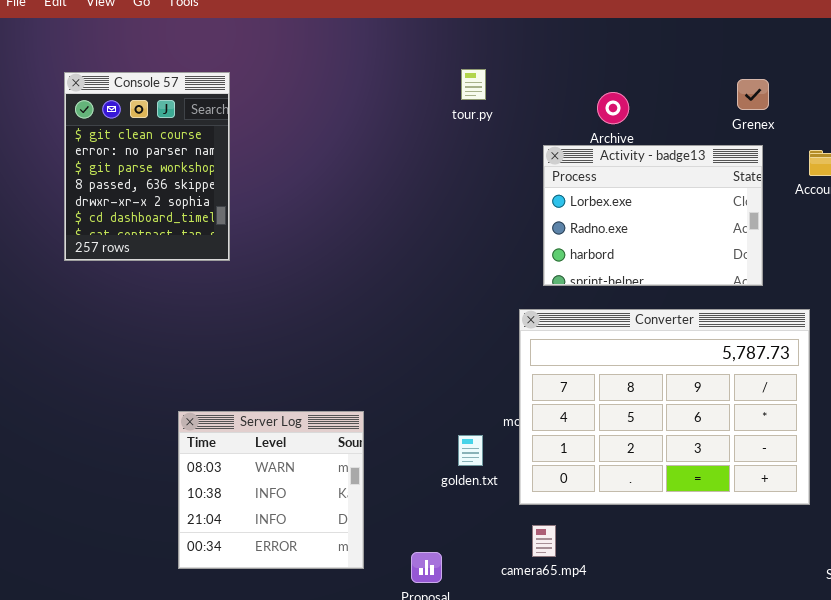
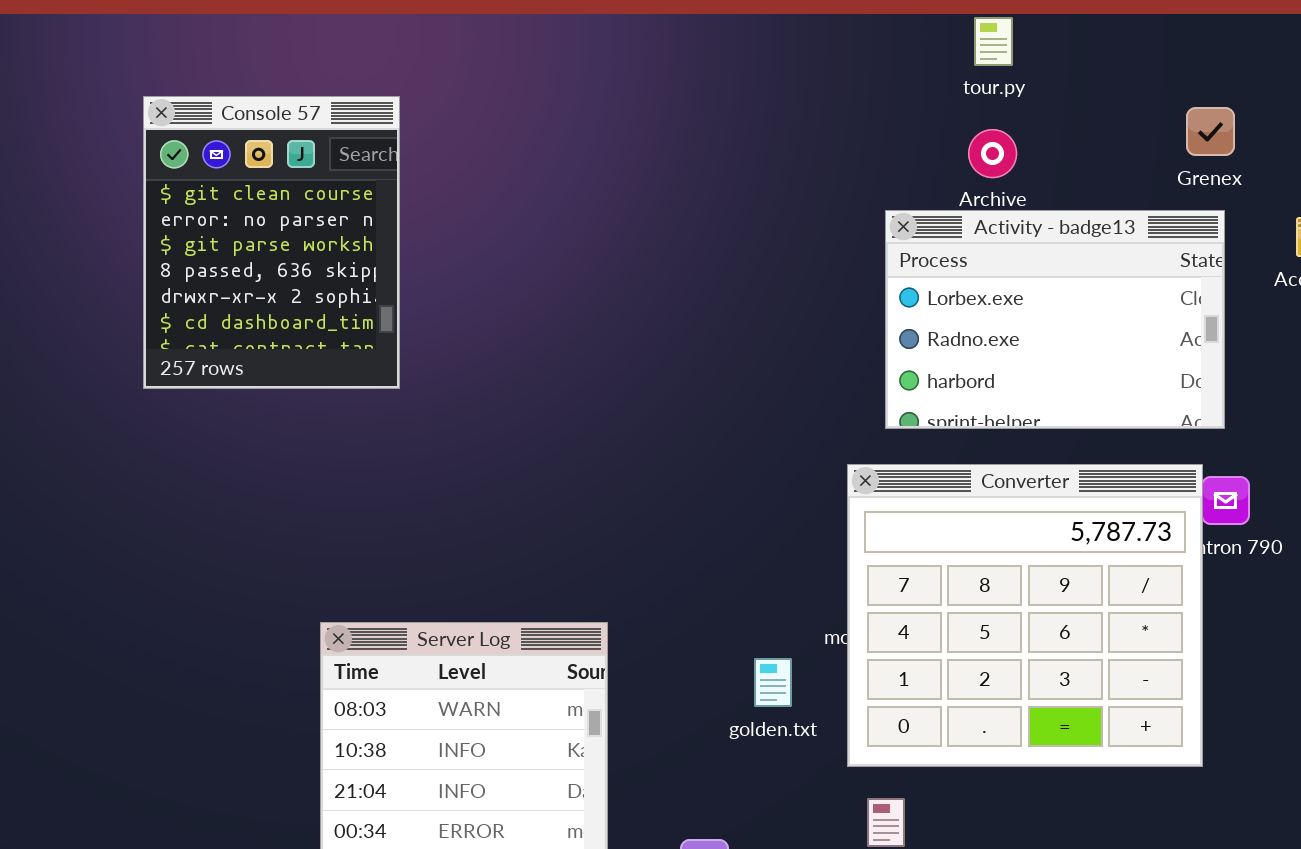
tour.py: [461,69,486,100] -> [974,17,1013,66], moved
Converter: [519,309,810,505] -> [847,464,1203,767], resized

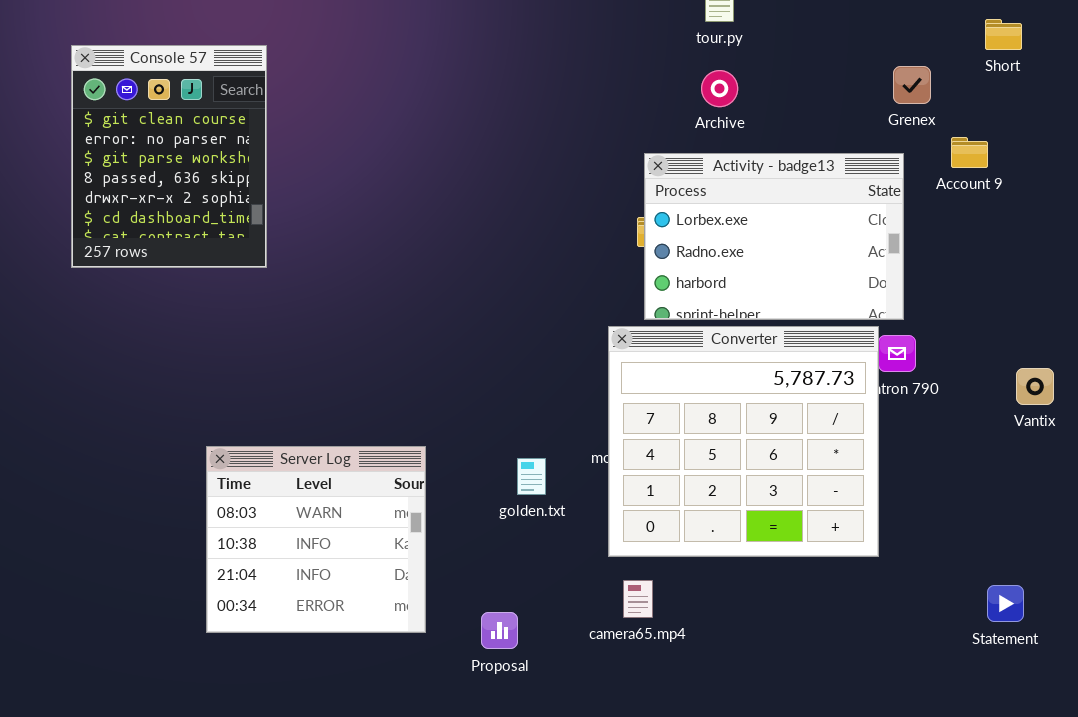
Grenex: [1186,107,1235,156] -> [893,66,931,104], moved
Activity - badge13: [885,210,1225,429] -> [644,153,904,320], moved
golden.txt: [754,658,792,707] -> [517,458,546,495], moved

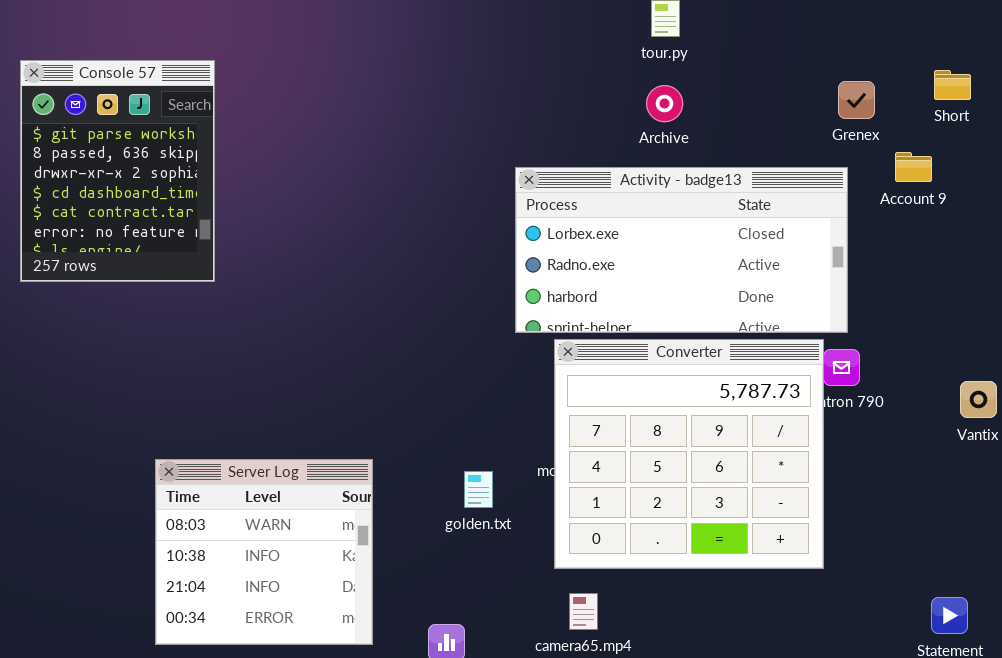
Short: [985,19,1022,50] -> [934,70,971,100], moved
Console 57: [71,45,267,268] -> [20,60,215,282], scrolled down 2 rows
Activity - badge13: [644,153,904,320] -> [515,167,848,333], resized

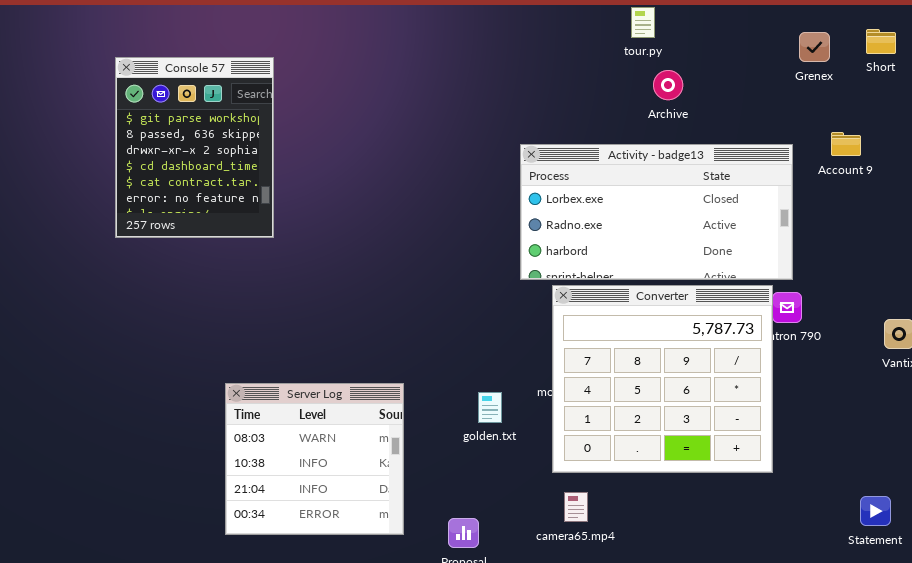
Short: [934,70,971,100] -> [866,29,896,54], moved
Grenex: [838,81,875,119] -> [799,32,830,62], moved
Archive: [646,85,683,122] -> [653,70,683,100], moved

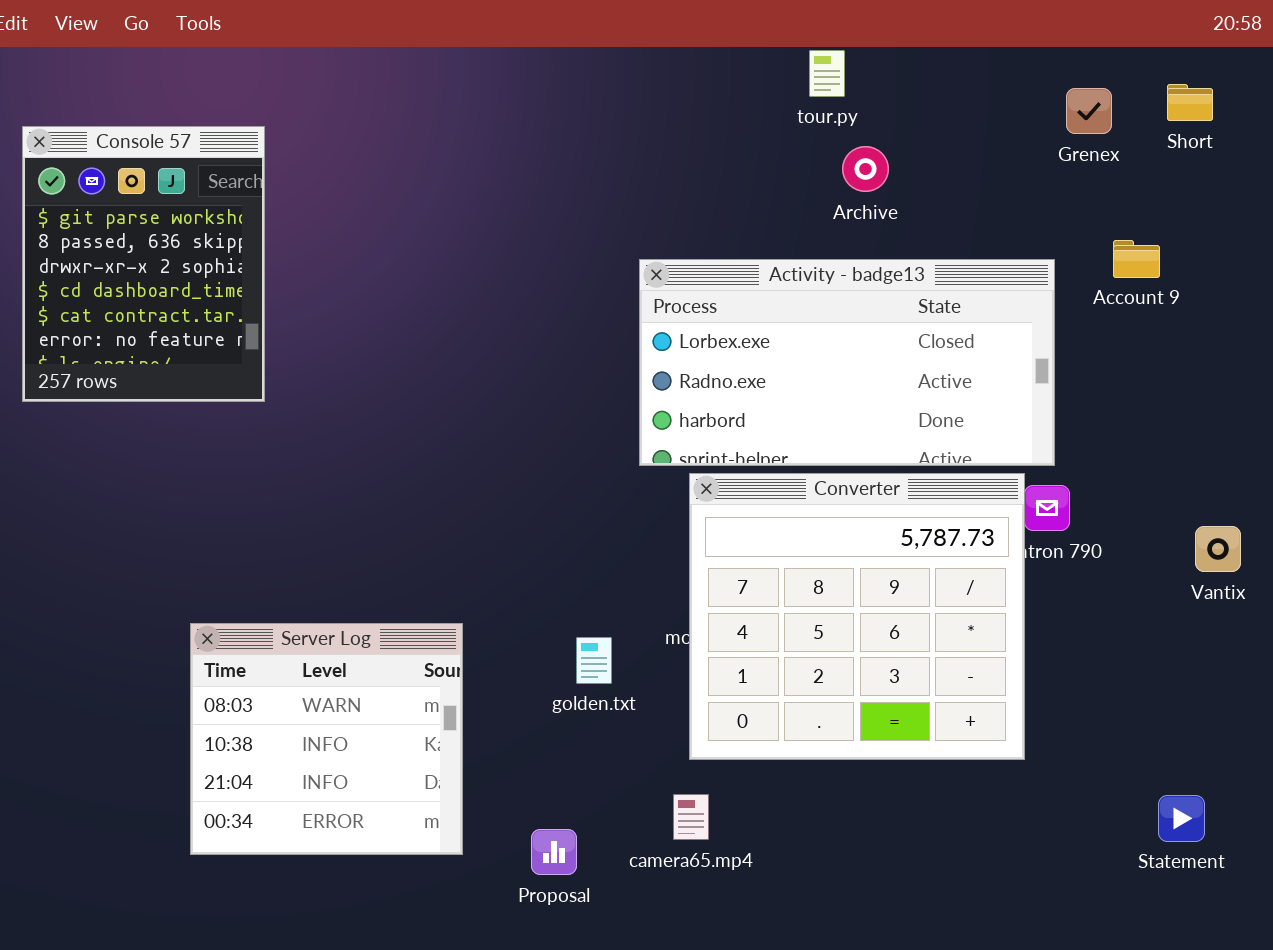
camera65.mp4: [564,492,588,522] -> [673,794,709,840], moved

